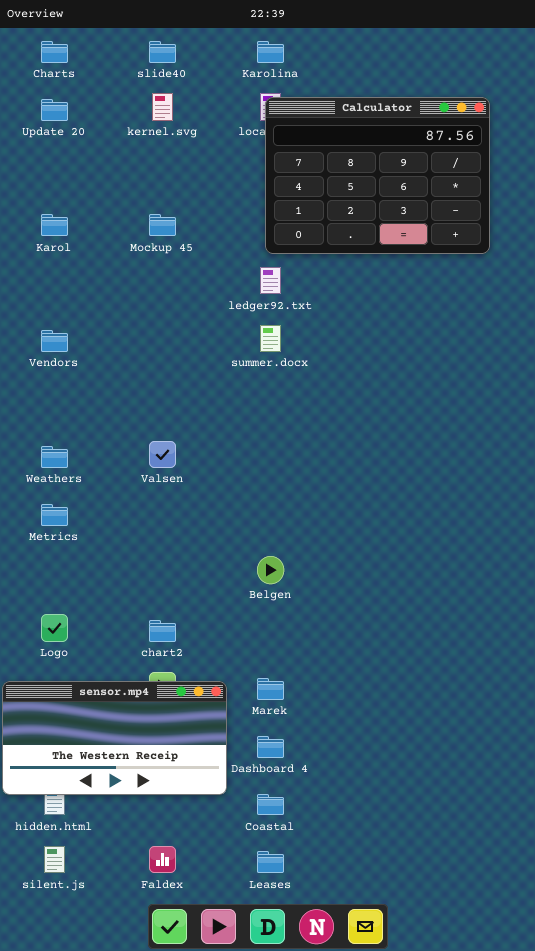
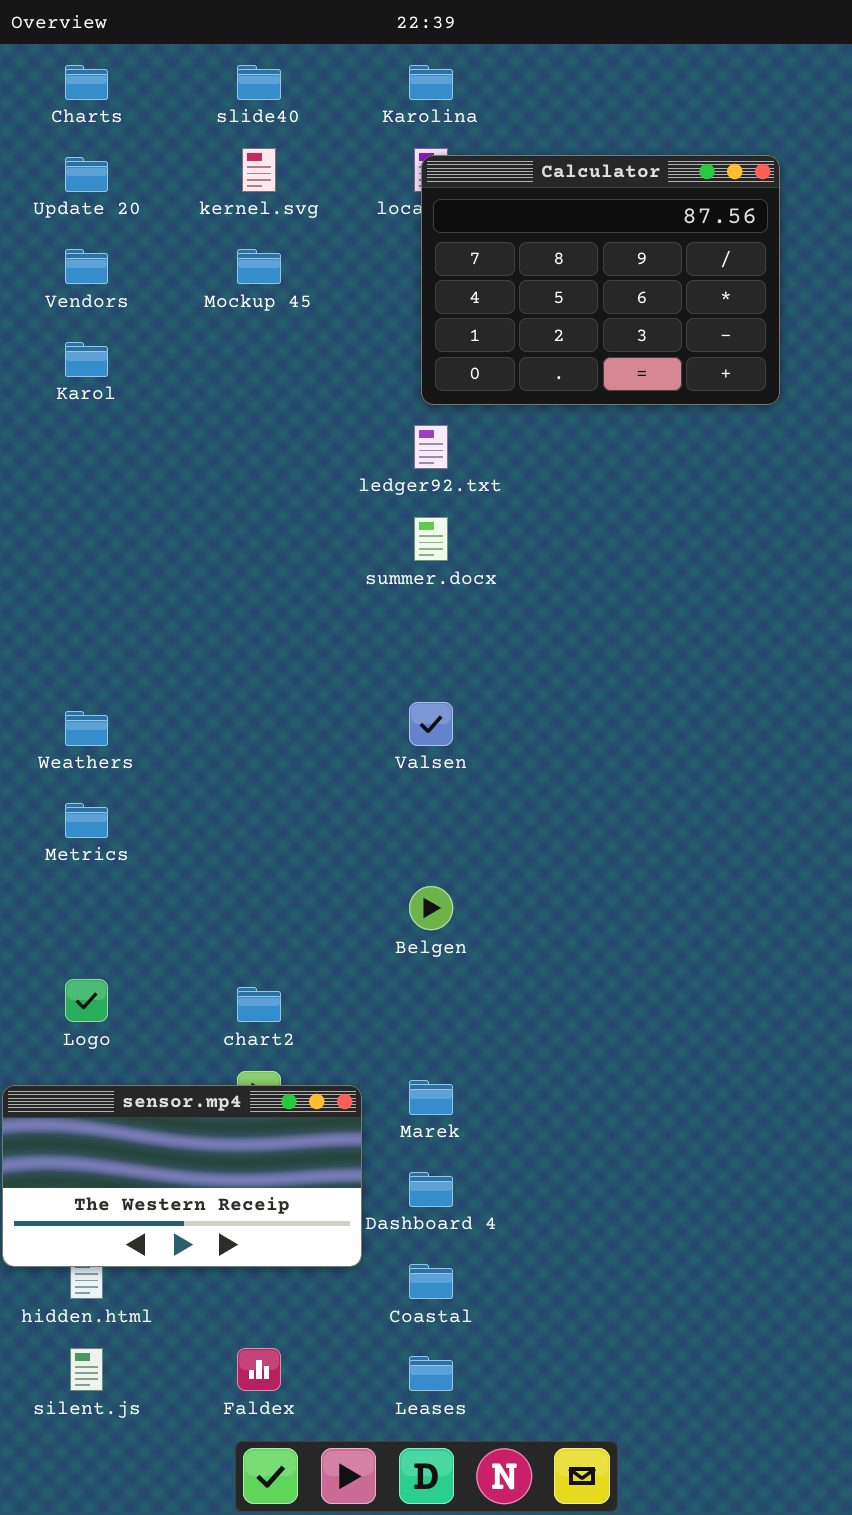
Mockup 45: [149,214,176,236] -> [237,249,281,284], moved
Vendors: [41,330,68,352] -> [65,249,108,284], moved
Valsen: [149,441,176,468] -> [409,702,453,746], moved

